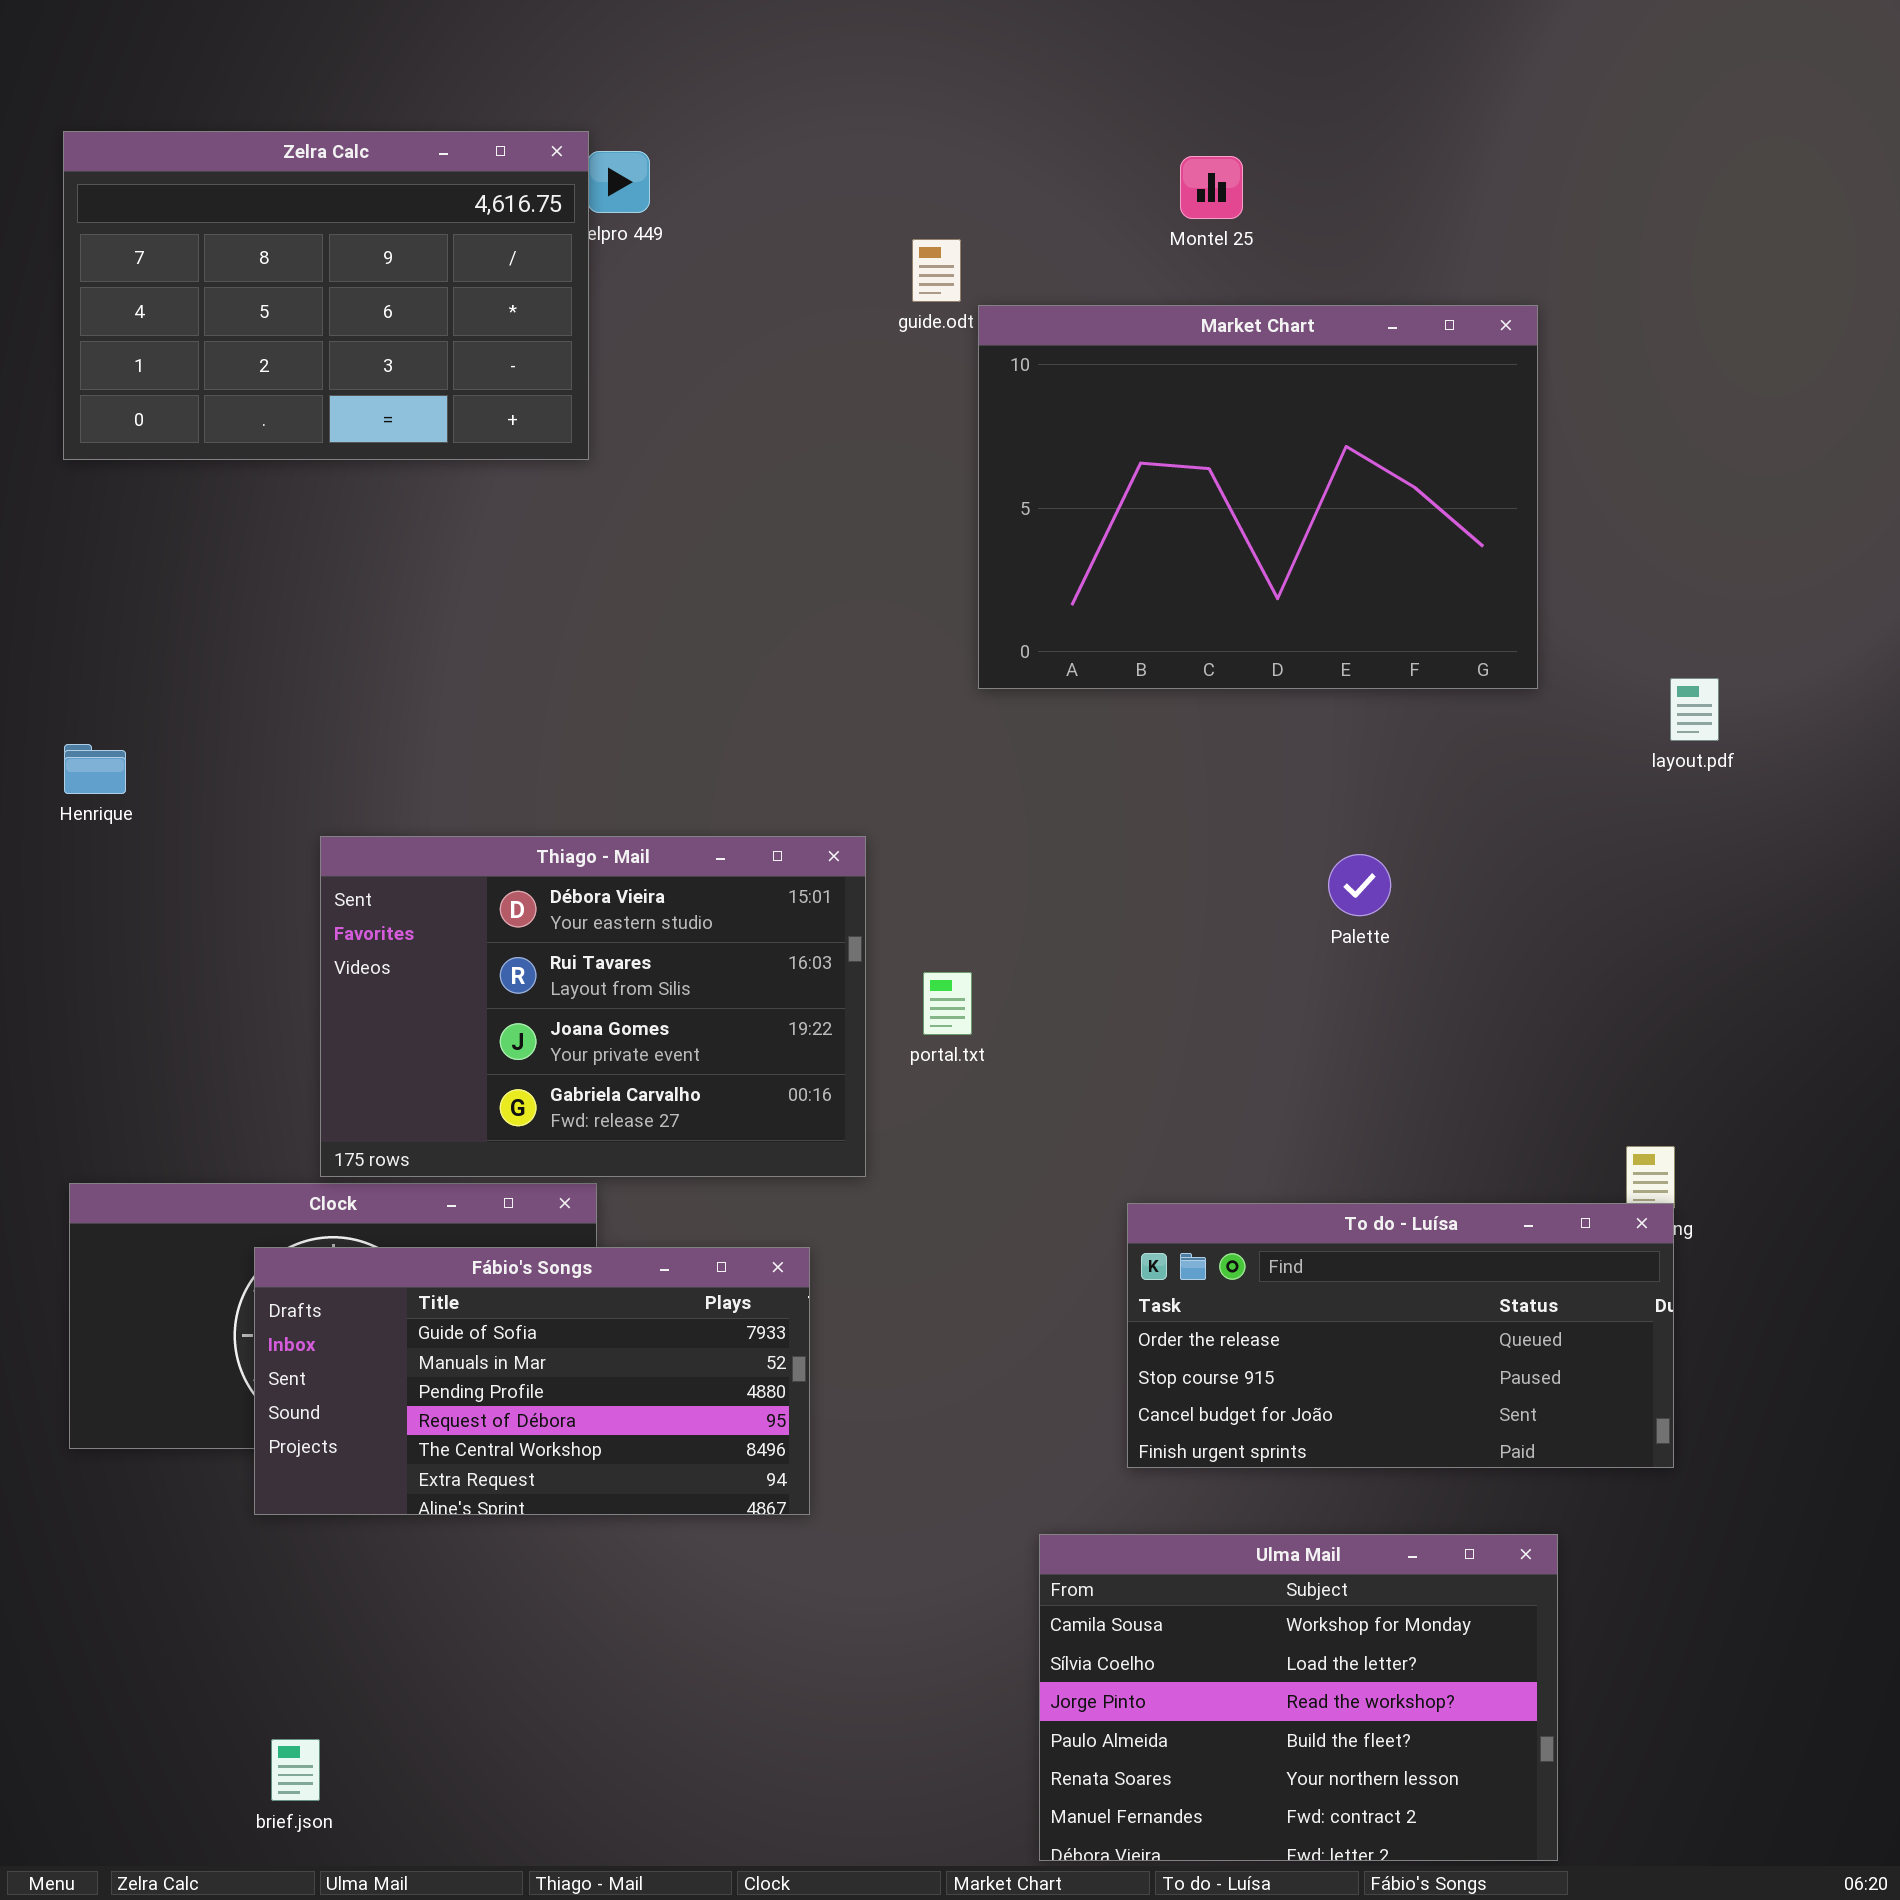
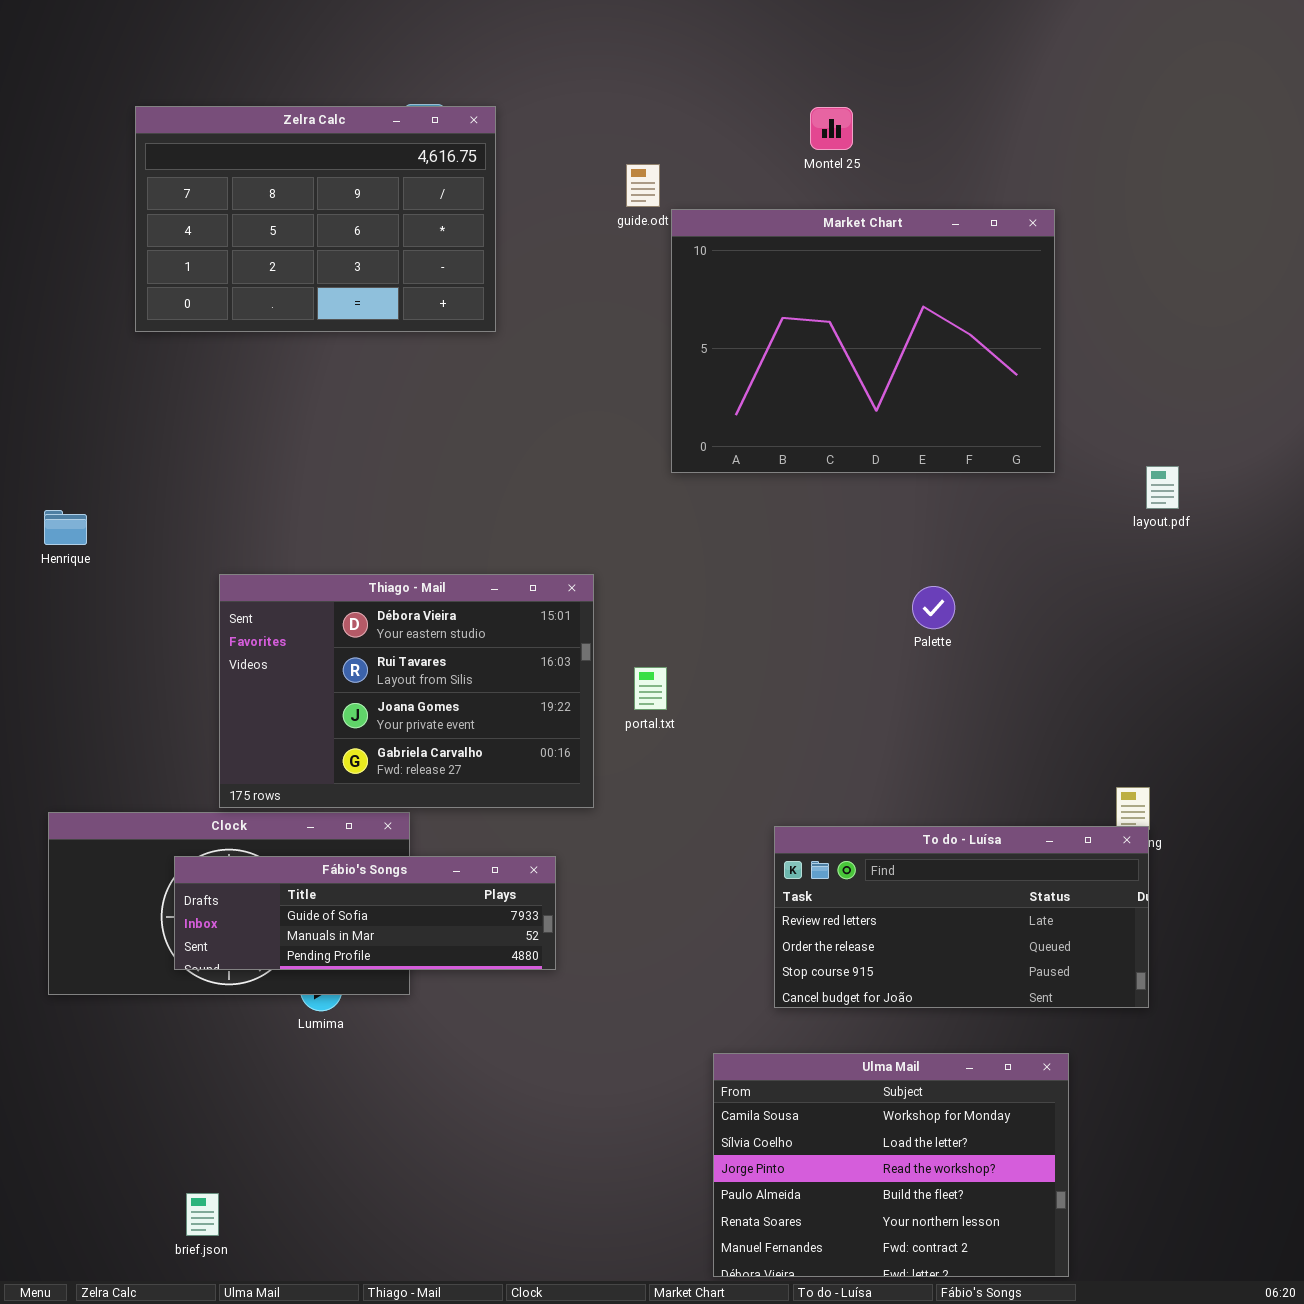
Zelra Calc: [63,131,589,460] -> [135,106,496,332], moved
To do - Luísa: [1127,1203,1674,1468] -> [774,826,1149,1008], scrolled up 1 row
Fábio's Songs: [254,1247,810,1515] -> [174,856,556,970], resized

